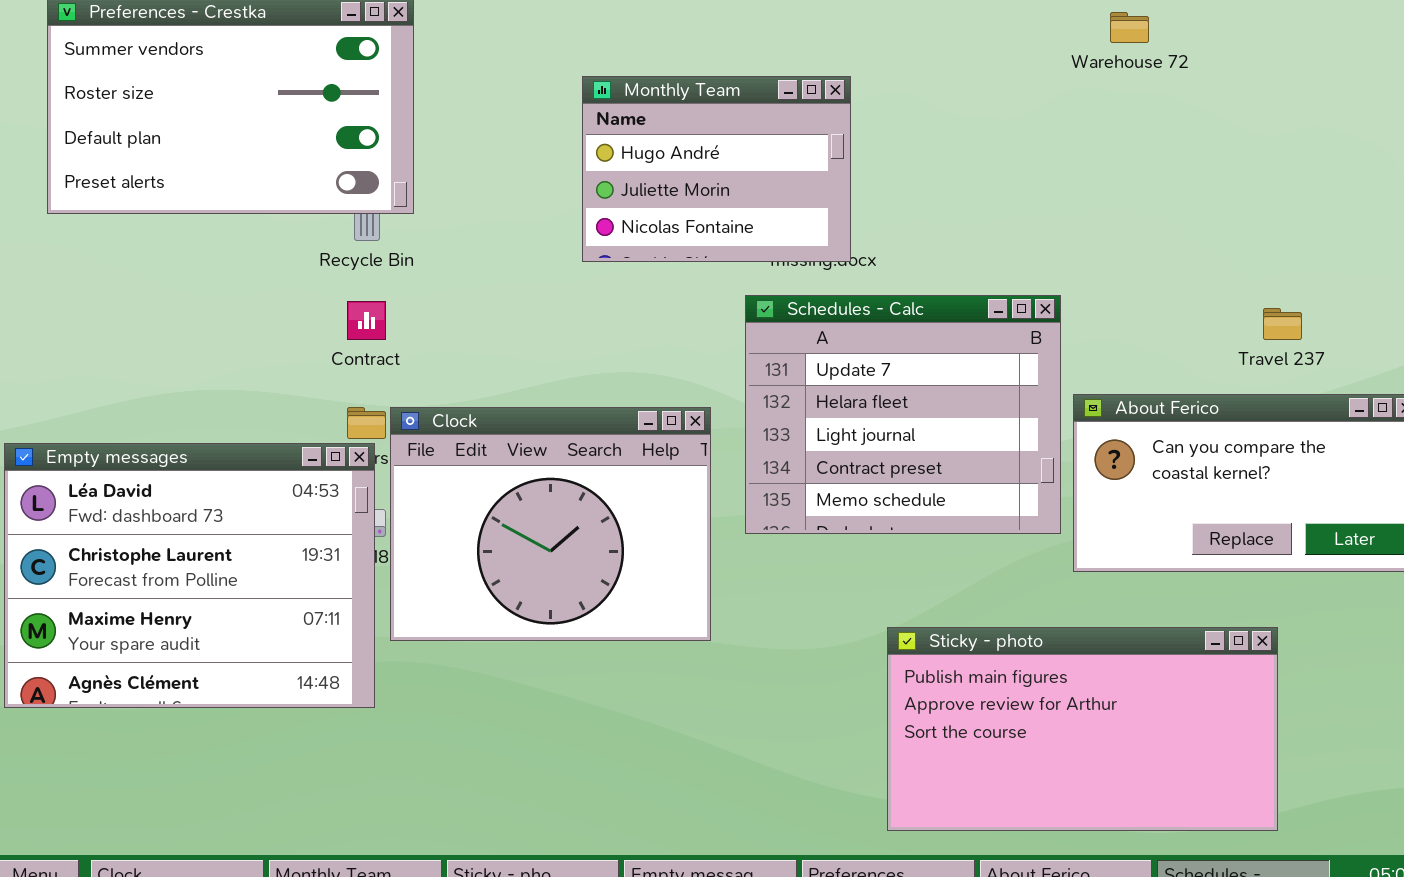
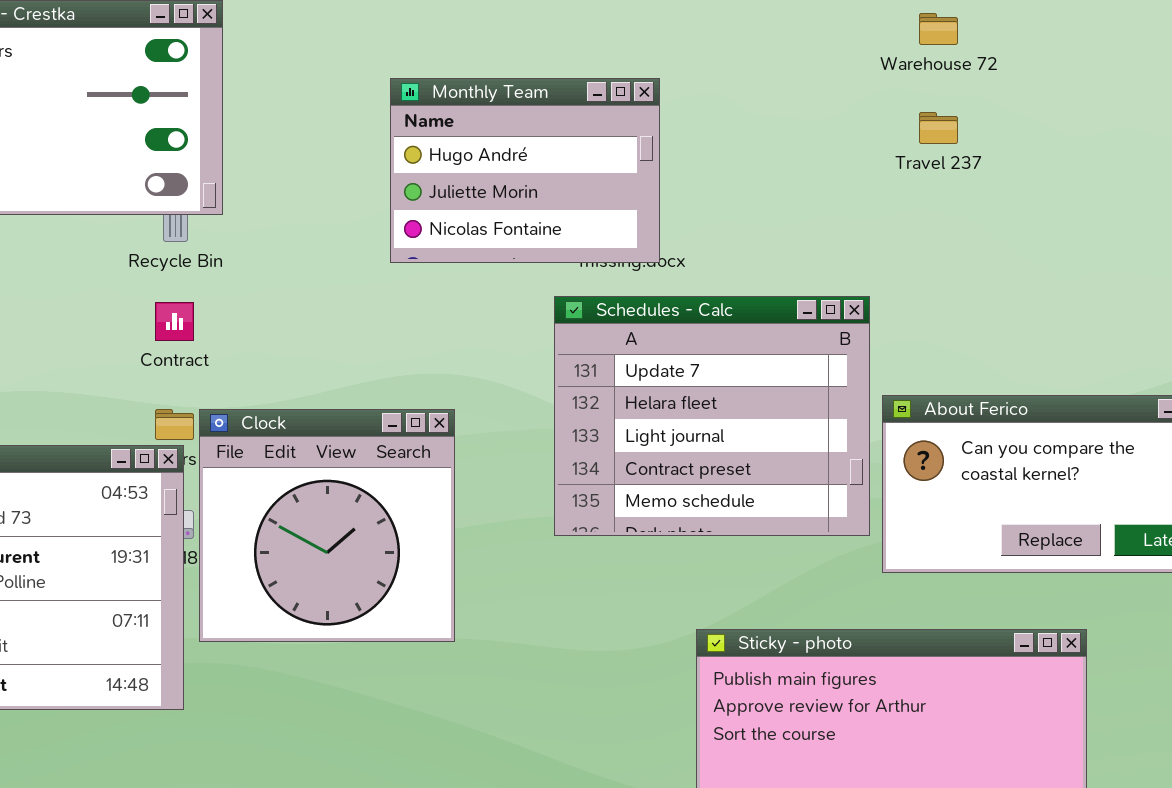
Travel 237: [1263,308,1302,340] -> [919,112,958,144], moved
Clock: [390,407,711,641] -> [199,409,455,642], resized

